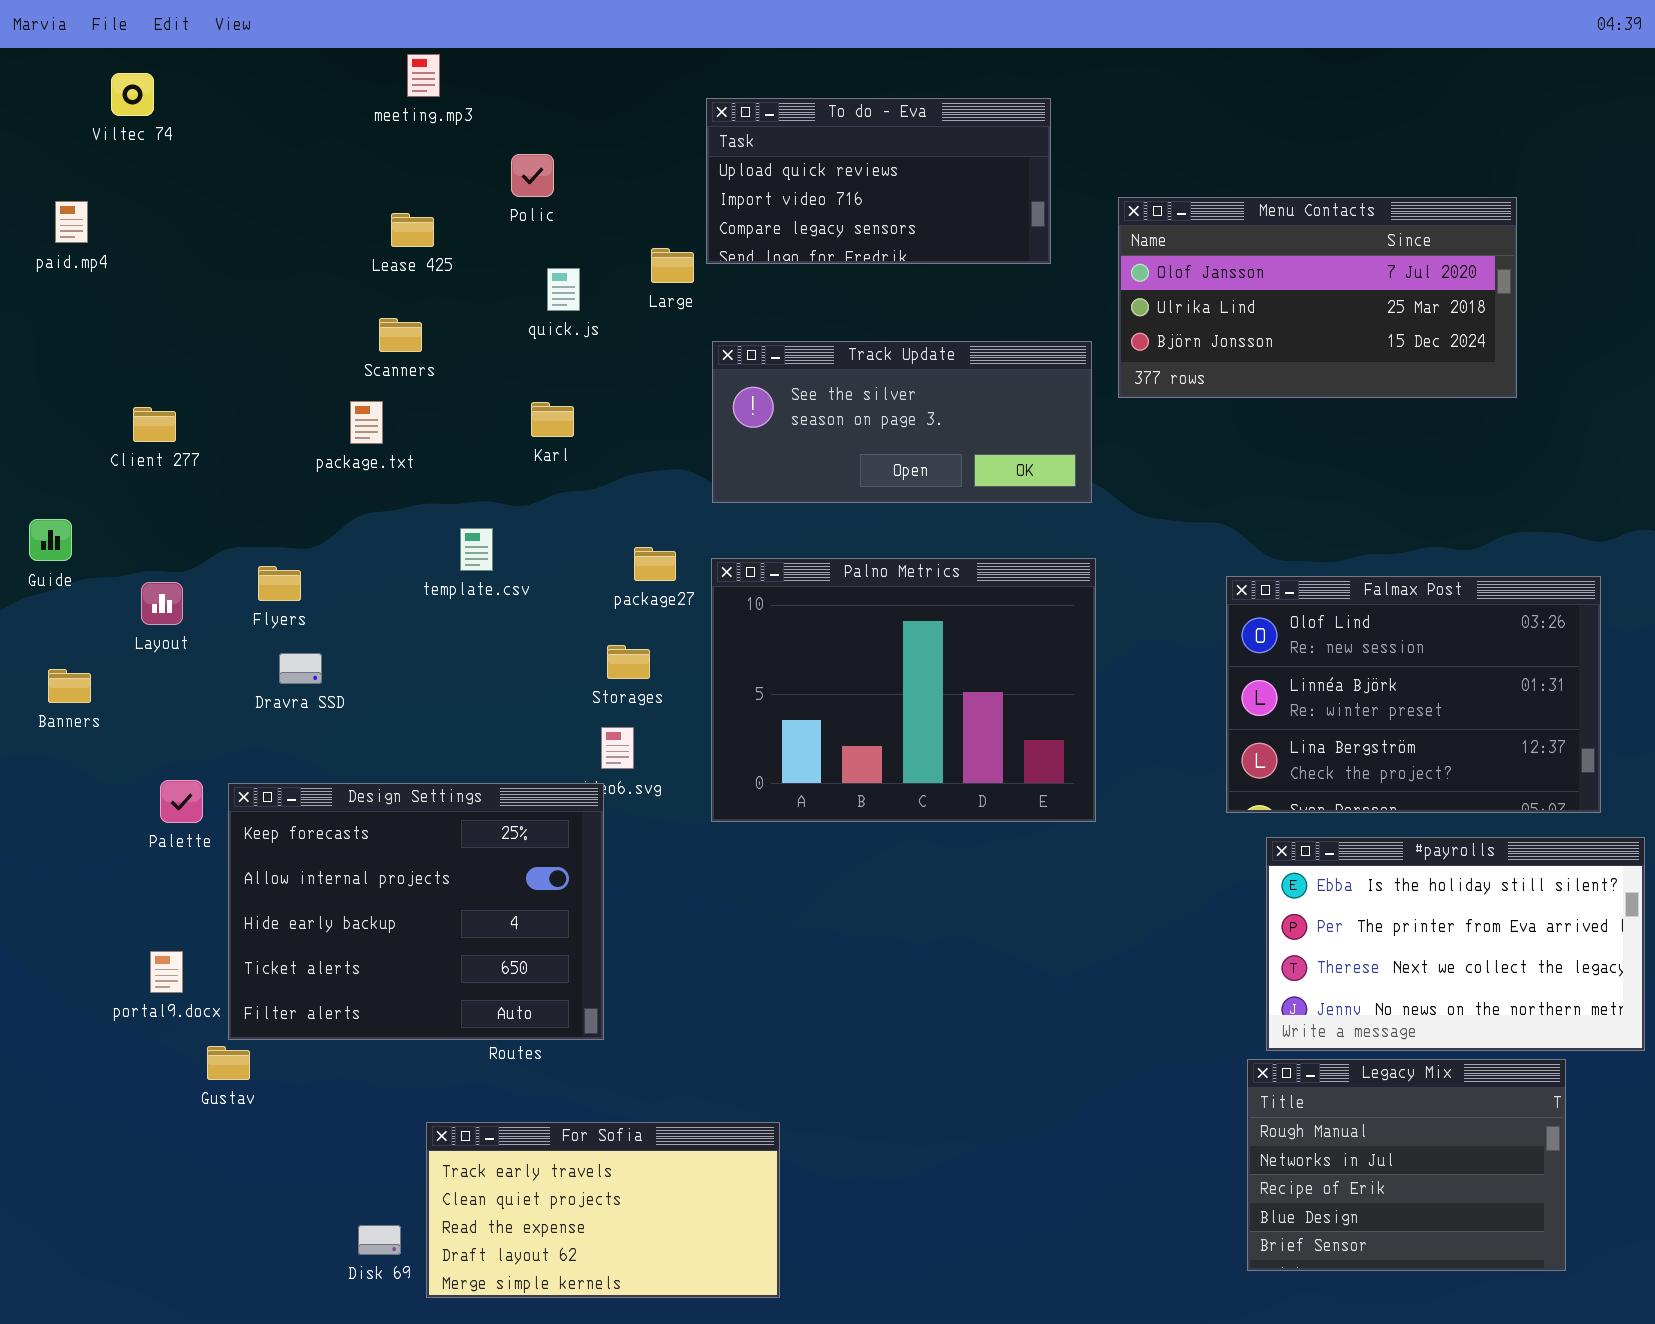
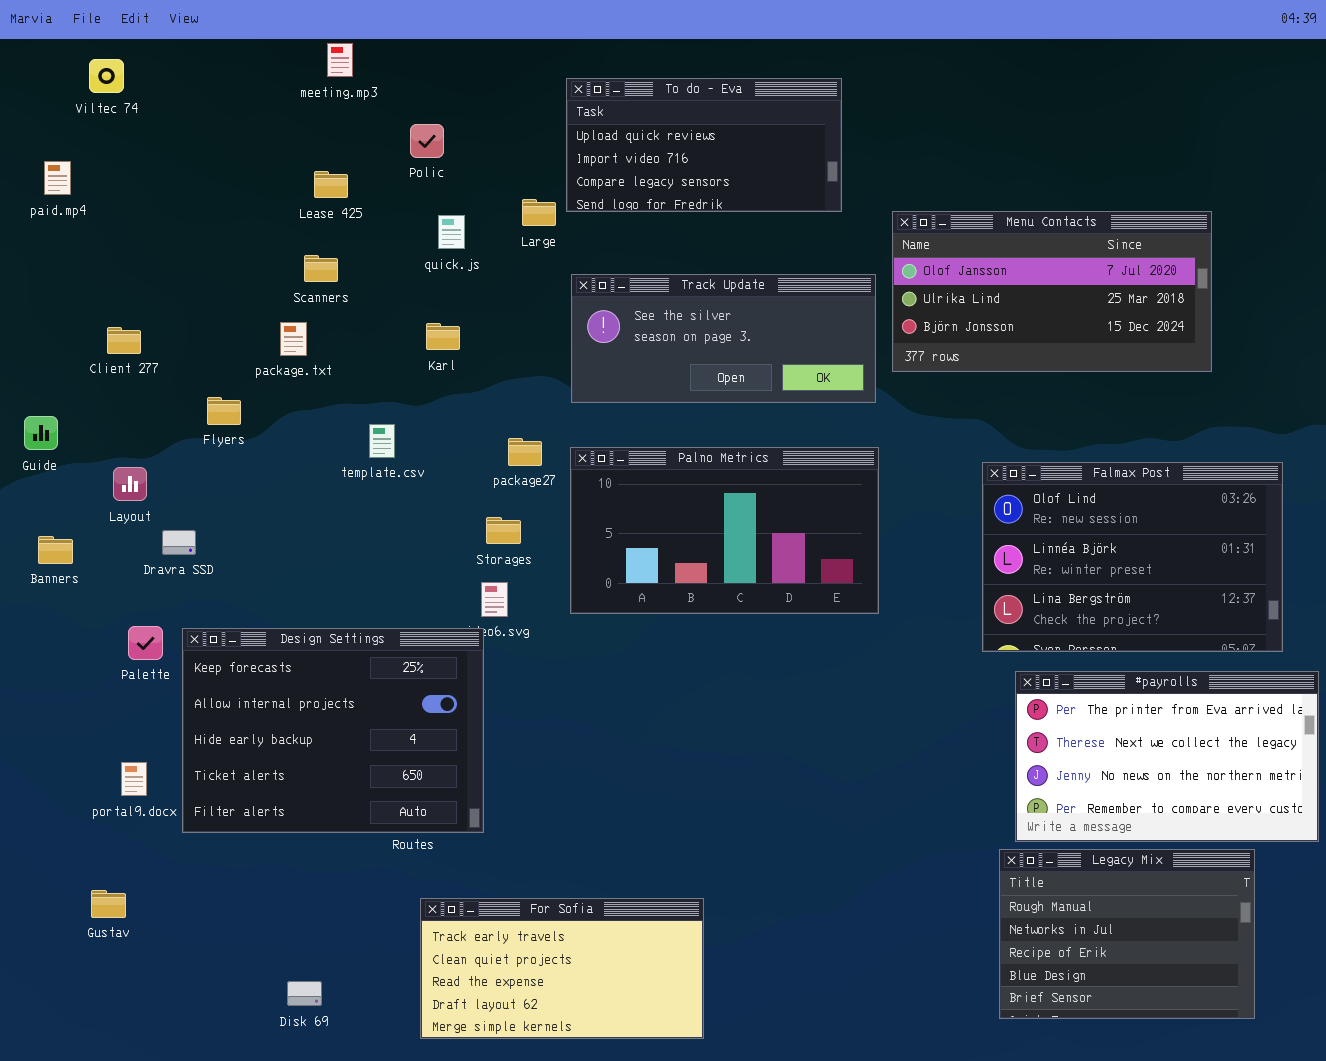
Menu Contacts: [1118,197,1517,398] -> [892,211,1212,372], moved
Palno Metrics: [711,558,1096,822] -> [570,447,879,614], resized
Flyers: [258,566,301,601] -> [207,397,241,425], moved
Dravra SSD: [279,653,322,684] -> [162,530,196,555], moved
#payrolls: [1266,837,1645,1051] -> [1015,671,1319,842], scrolled down 1 row
Gustav: [207,1046,250,1080] -> [91,890,126,918], moved
For Sofia: [426,1122,780,1298] -> [420,898,704,1039], moved

